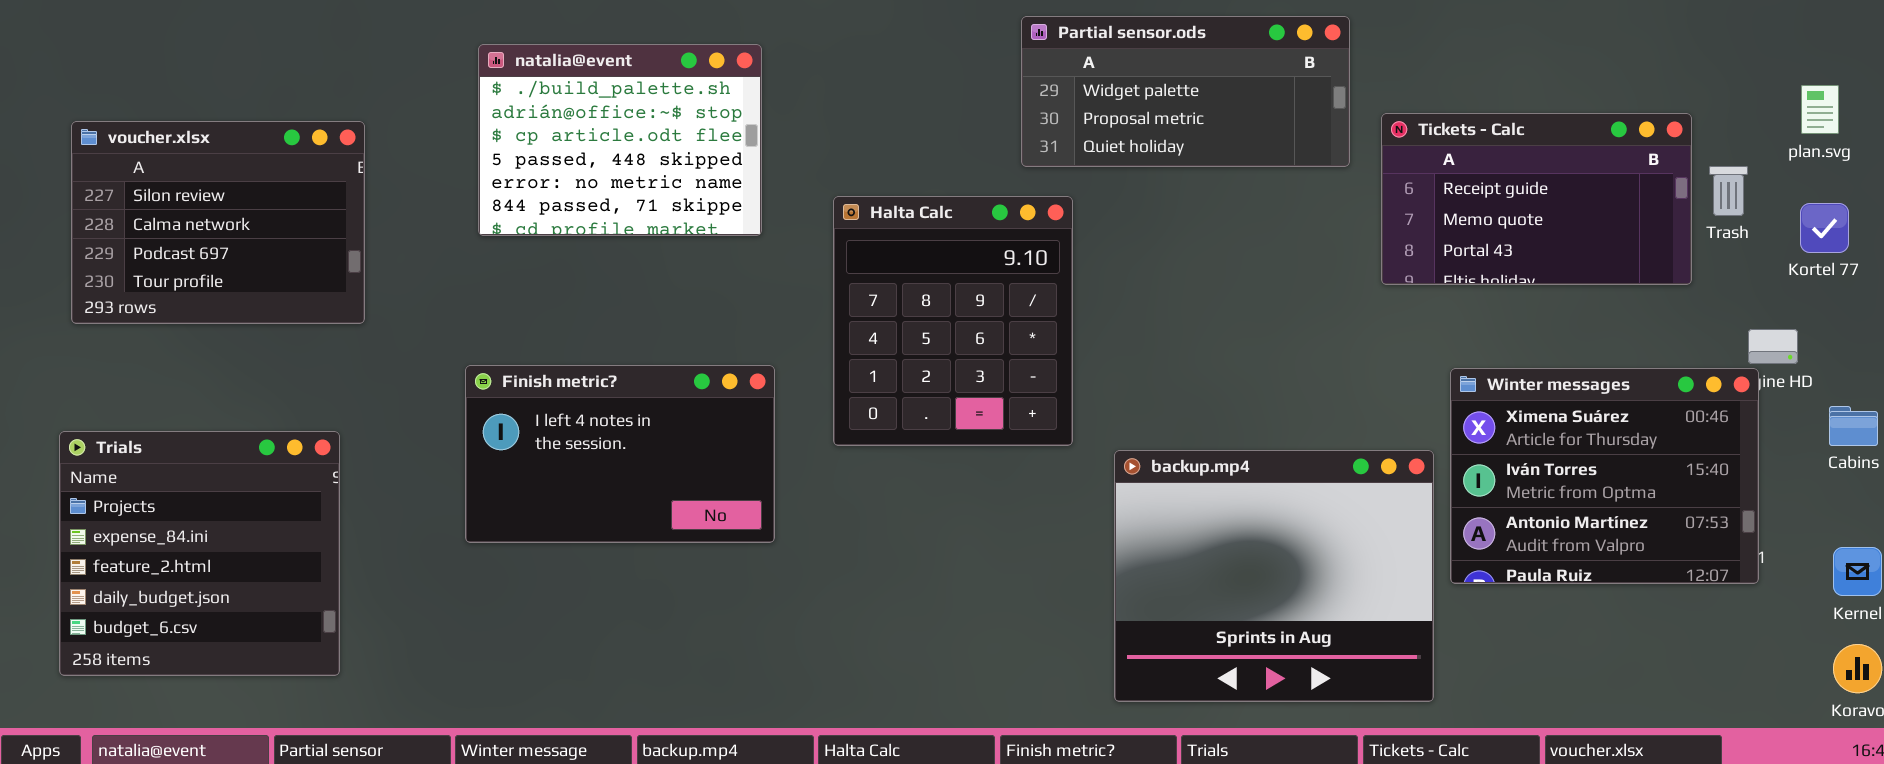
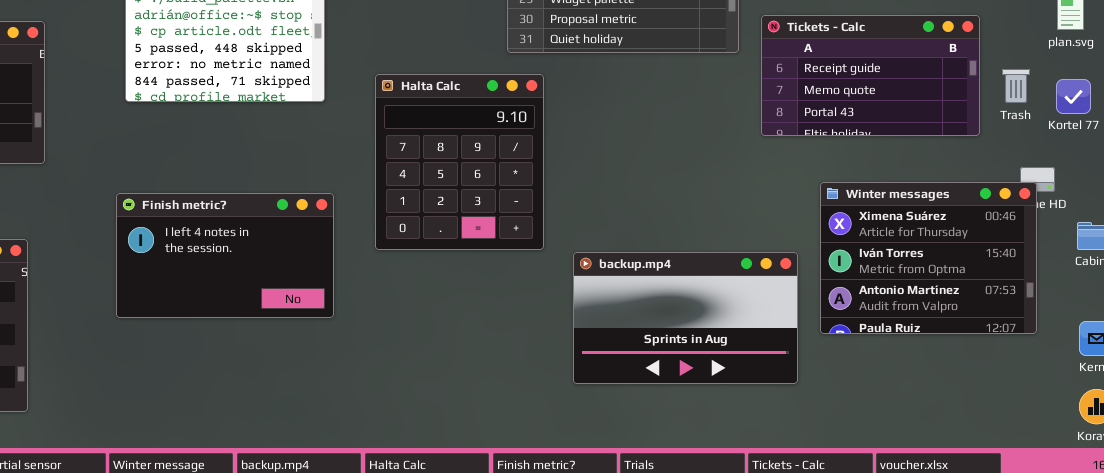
Trash: [1709,166,1748,216] -> [1002,69,1030,103], moved
Winter messages: [1450,368,1759,584] -> [820,182,1037,334], moved
backup.mp4: [1114,450,1434,702] -> [573,252,798,384], resized

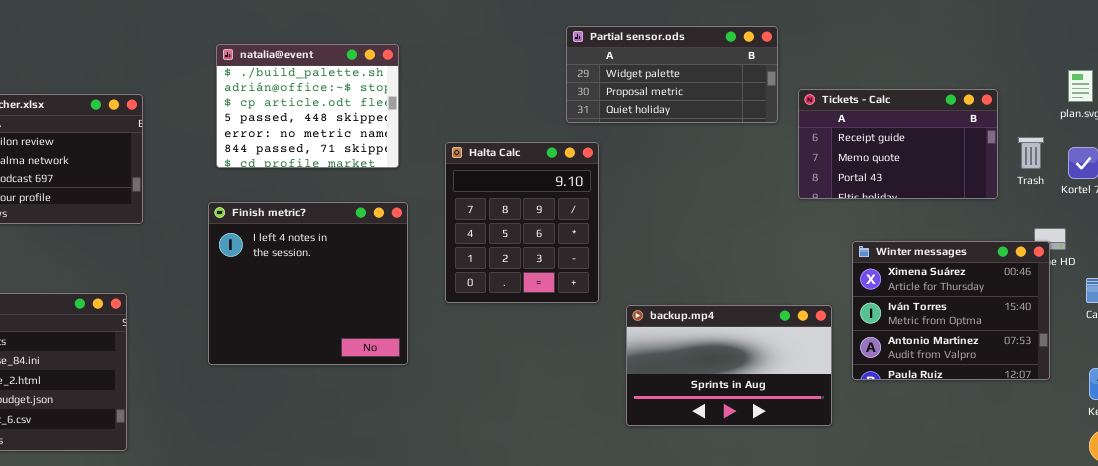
Finish metric?: [116,193,334,318] -> [208,202,408,365], resized

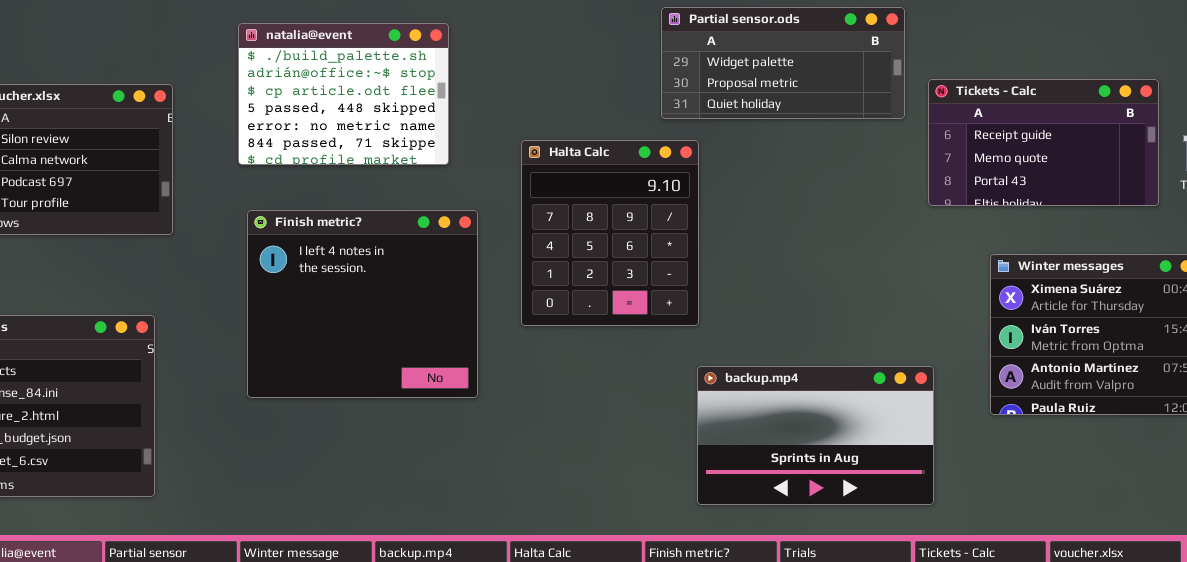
natalia@event: [216,44,399,168] -> [238,23,449,165], moved
backup.mp4: [626,305,832,426] -> [697,366,934,505], moved

